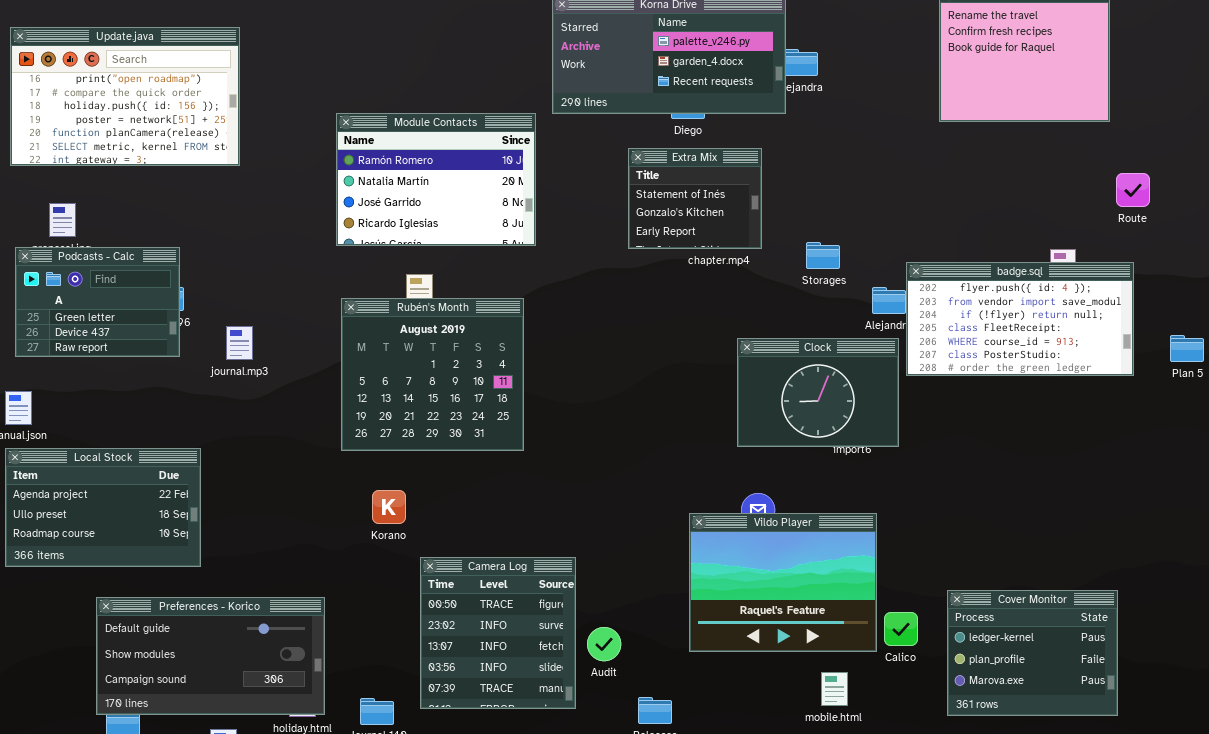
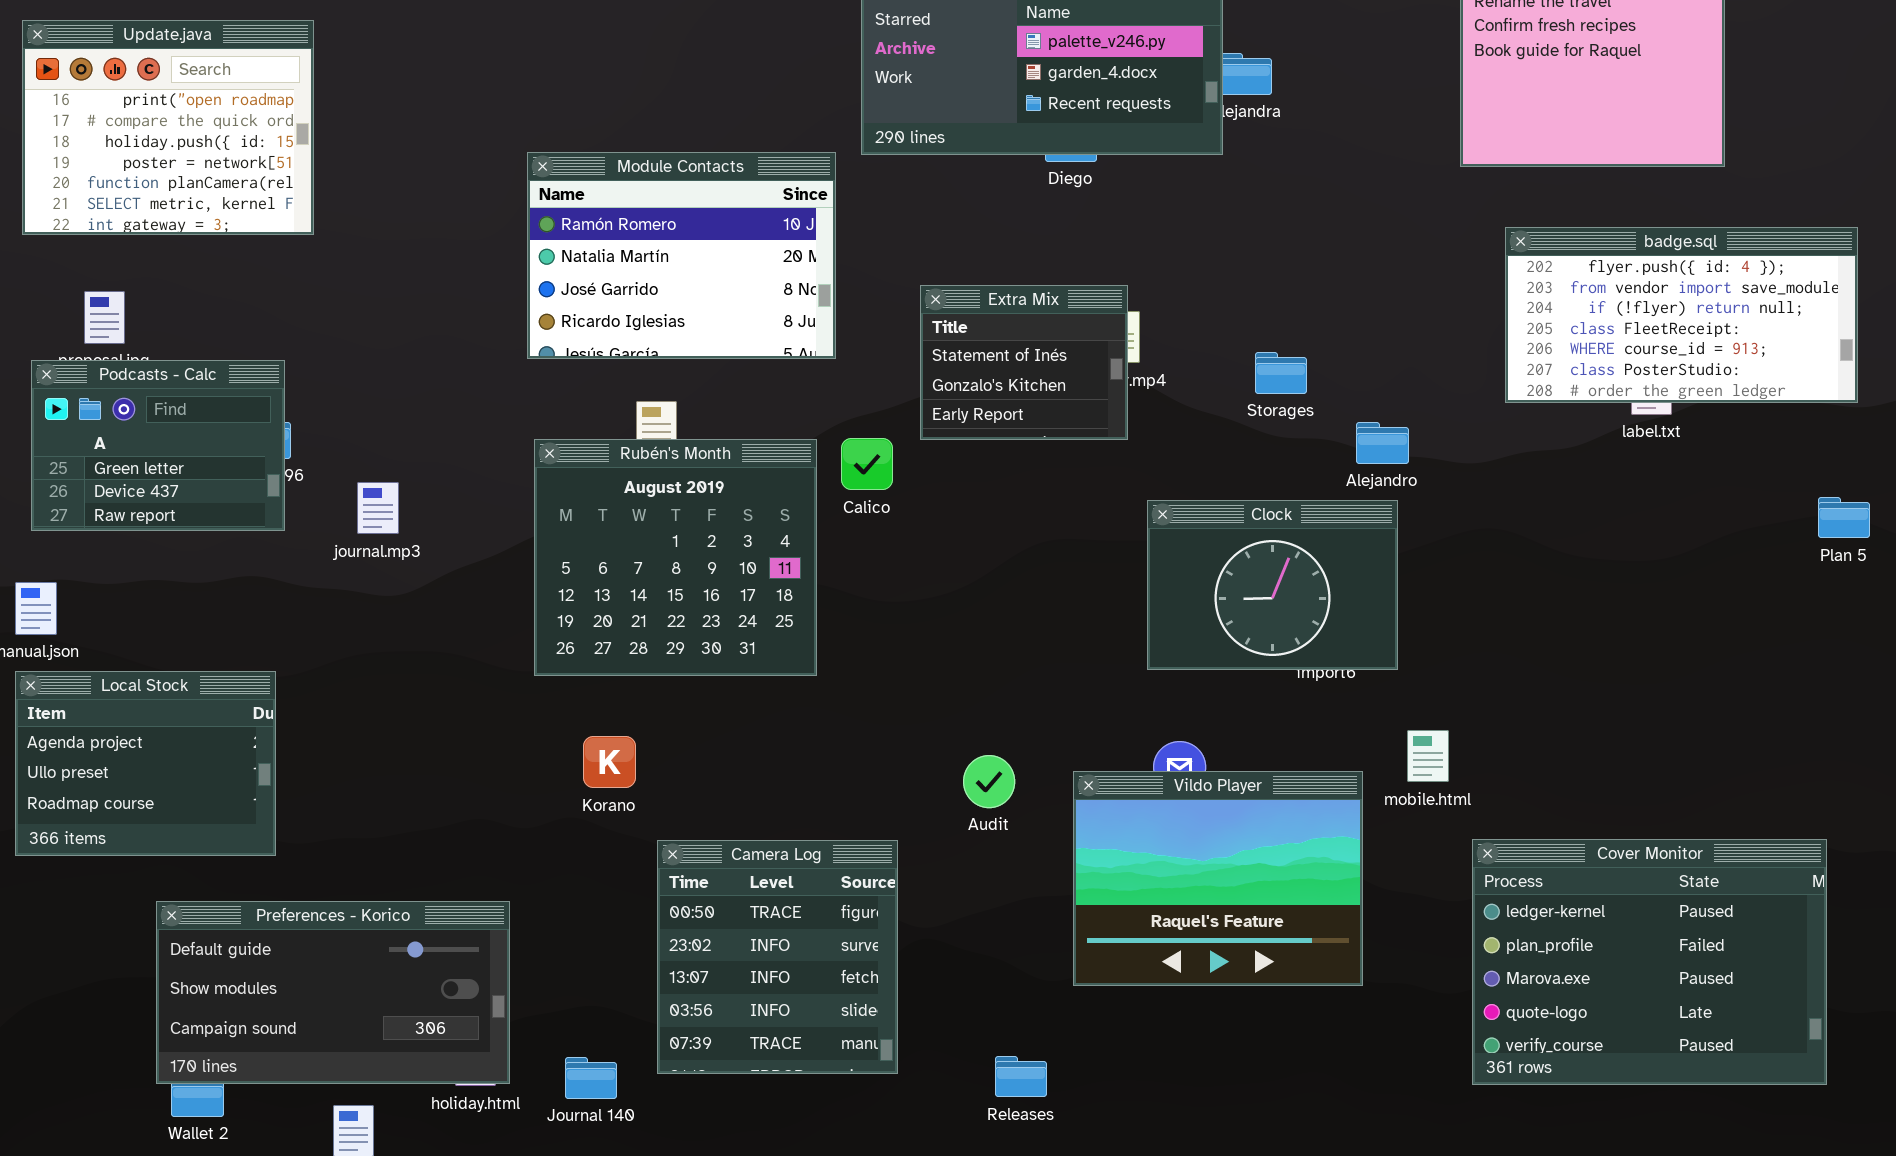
Update.java: [10,27,240,166] -> [22,20,314,235], resized
Extra Mix: [628,148,762,249] -> [920,285,1128,440], moved
badge.sql: [906,262,1134,376] -> [1505,227,1858,403], moved
Local Stock: [5,448,201,567] -> [15,671,276,856], resized
Cover Monitor: [947,590,1118,716] -> [1472,839,1827,1085], resized
Calico: [884,612,918,646] -> [841,438,893,490], moved
Audit: [587,627,621,661] -> [963,755,1015,808], moved
mobile.html: [821,672,848,706] -> [1407,730,1449,782], moved

